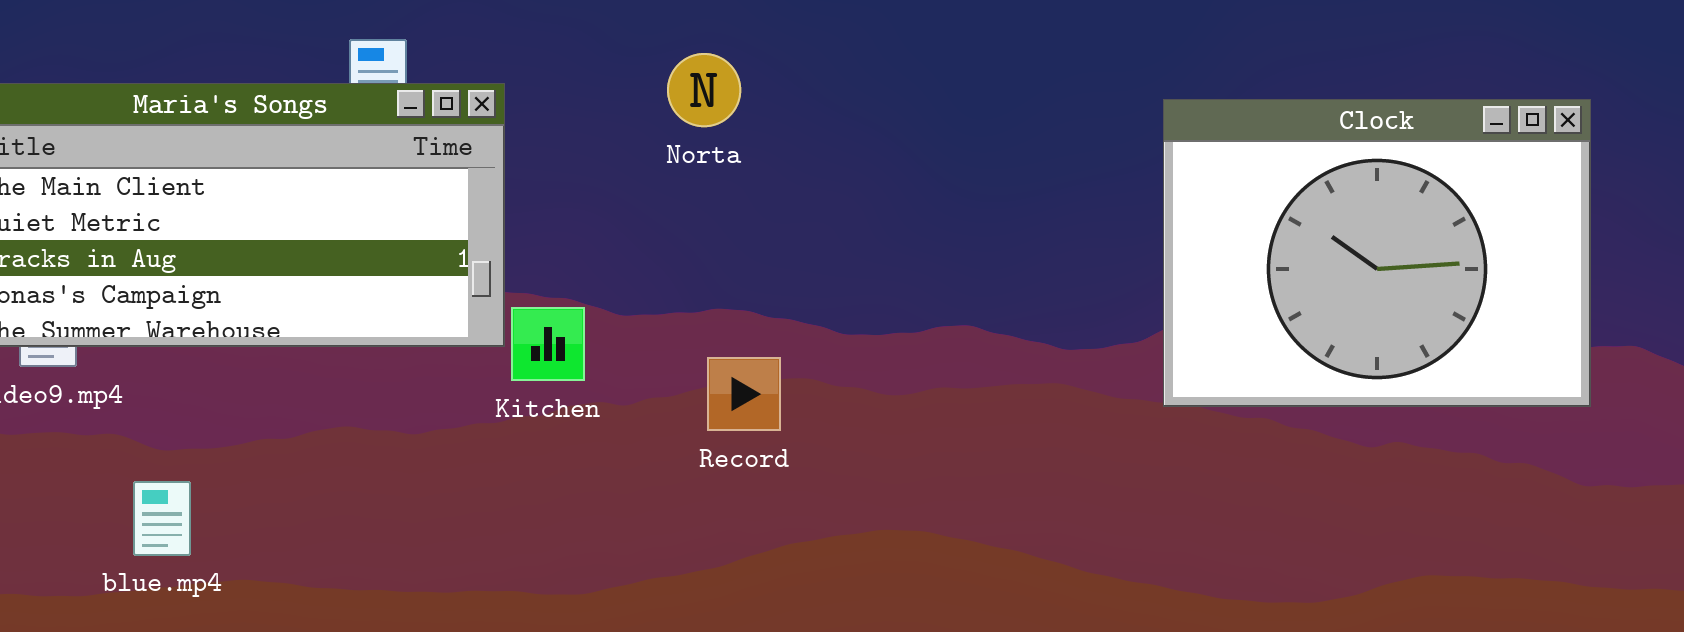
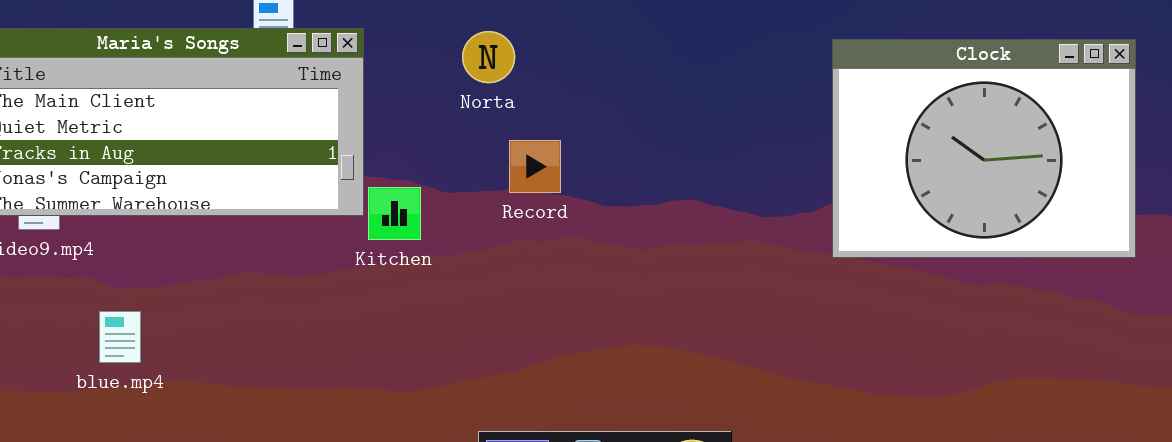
Norta: [667,53,741,127] -> [462,31,515,83], moved
Record: [707,357,781,431] -> [509,140,561,193], moved

